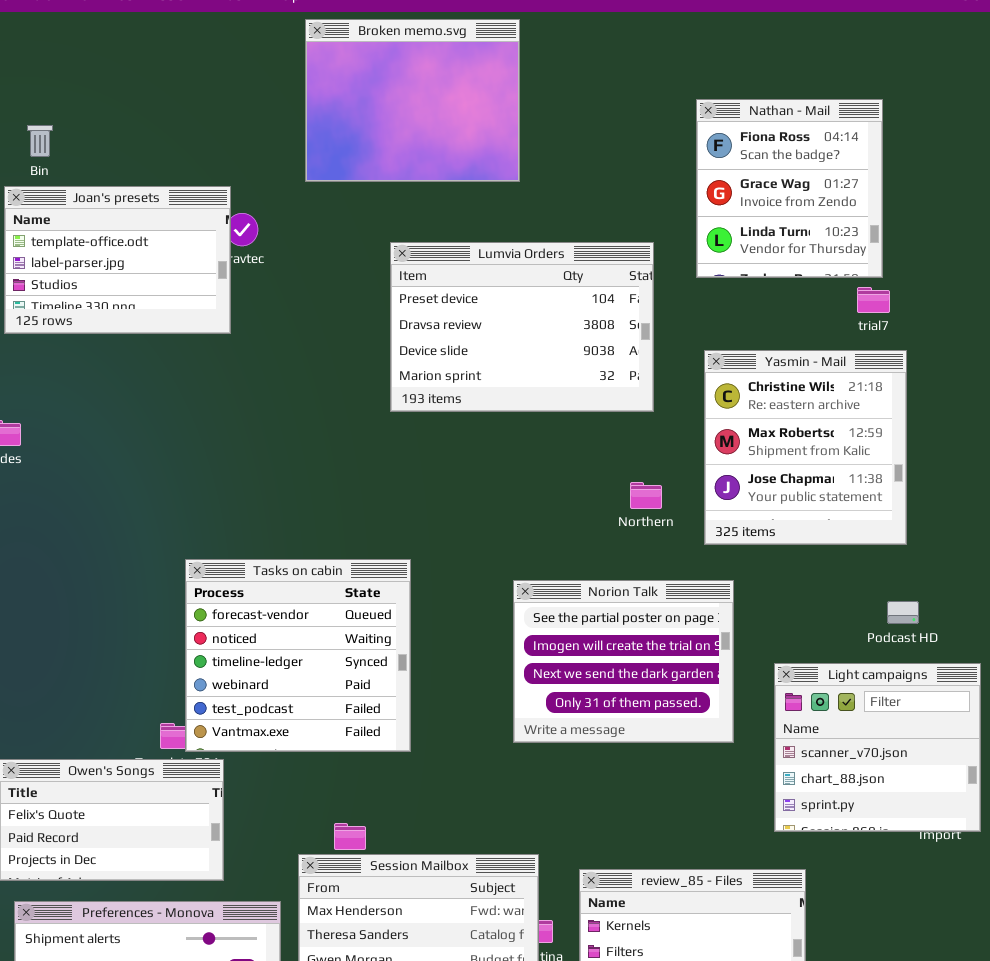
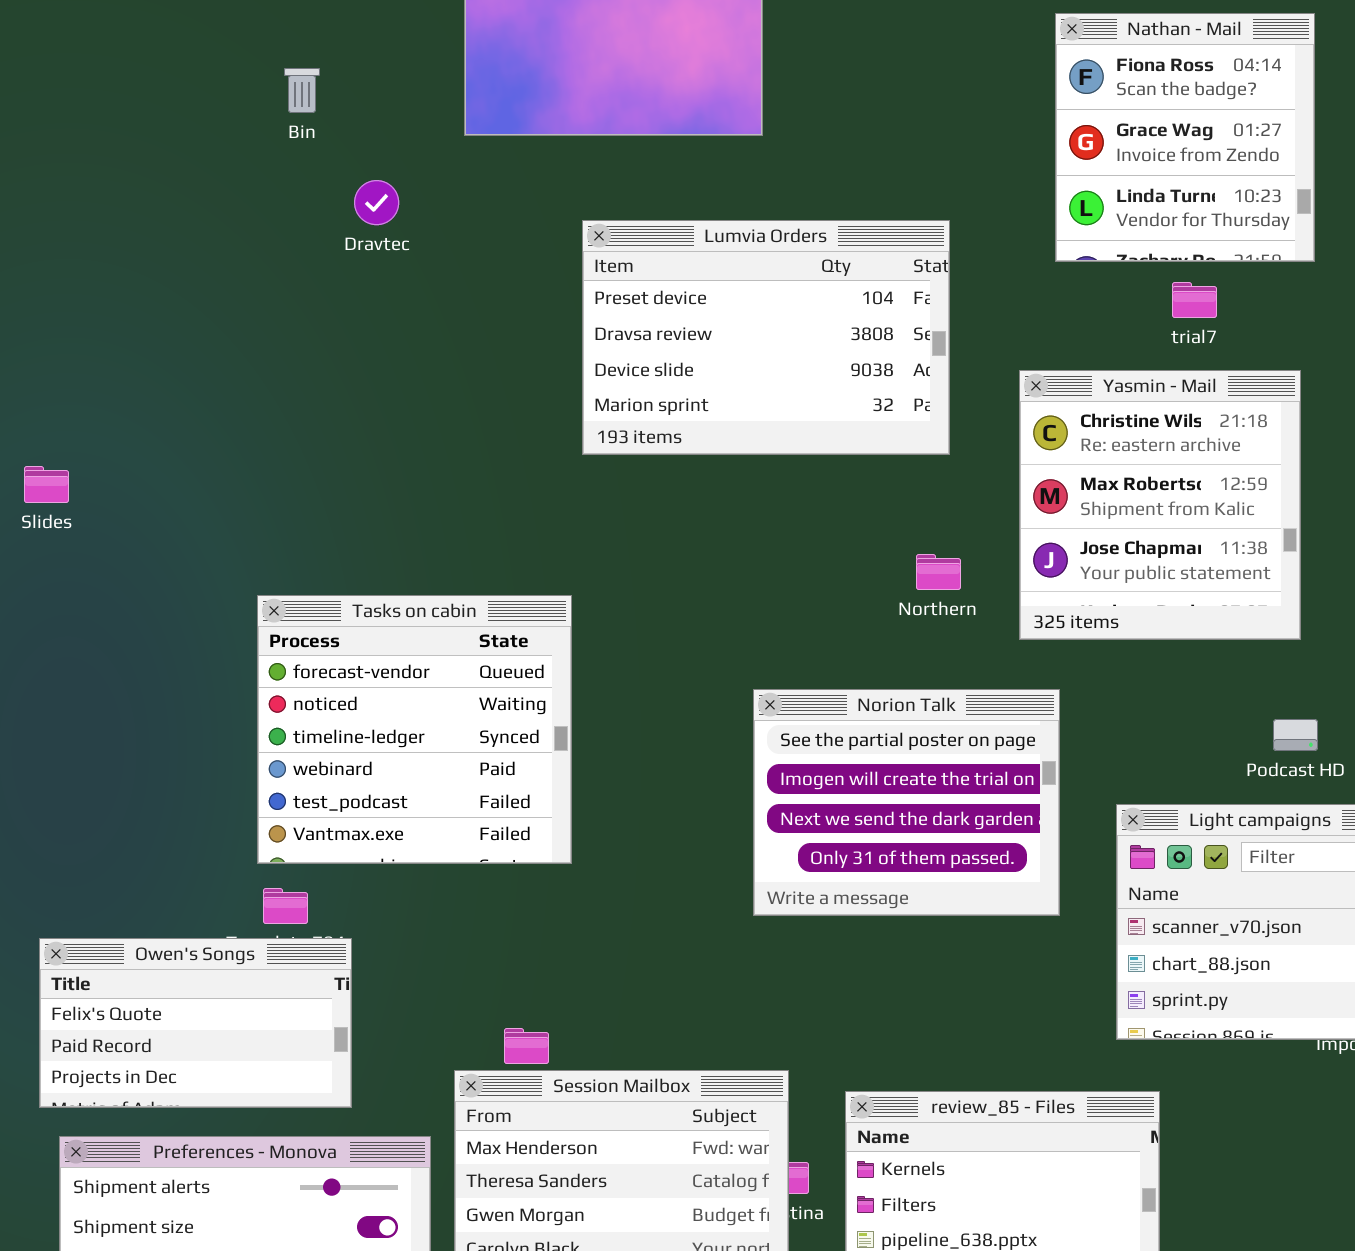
Nathan - Mail: [696,99,883,278] -> [1055,13,1315,262], moved
Bin: [27,125,53,157] -> [284,68,320,113], moved
Joan's presets: [4,186,231,334] -> none, closed
trial7: [857,287,890,313] -> [1172,282,1217,318], moved
Tasks on cabin: [185,559,411,752] -> [257,595,572,864], moved

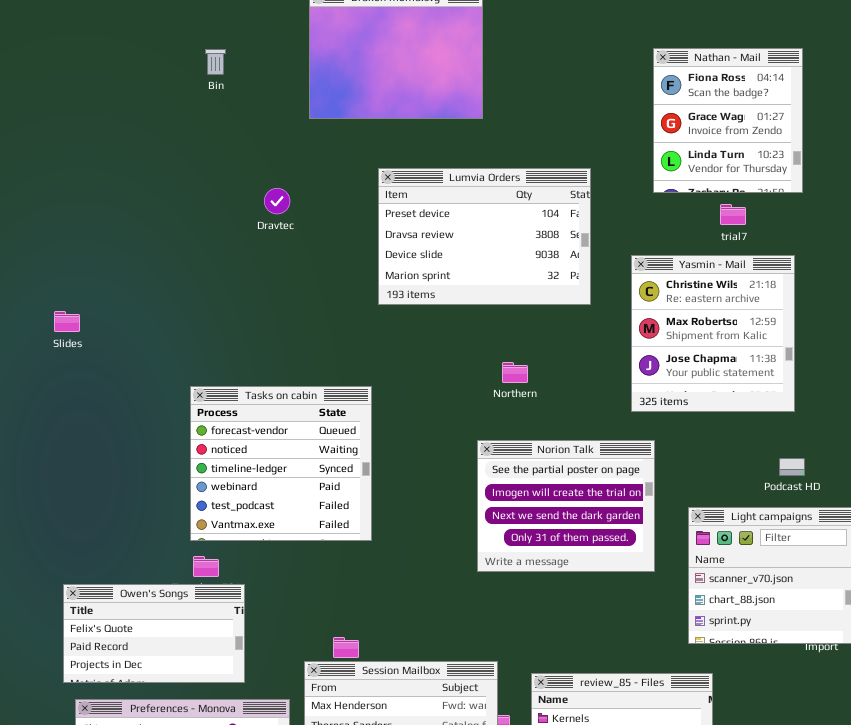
Bin: [284,68,320,113] -> [205,49,226,75], moved
Dravtec: [354,180,399,225] -> [264,188,290,214], moved
Northern: [916,554,961,590] -> [502,362,528,383], moved

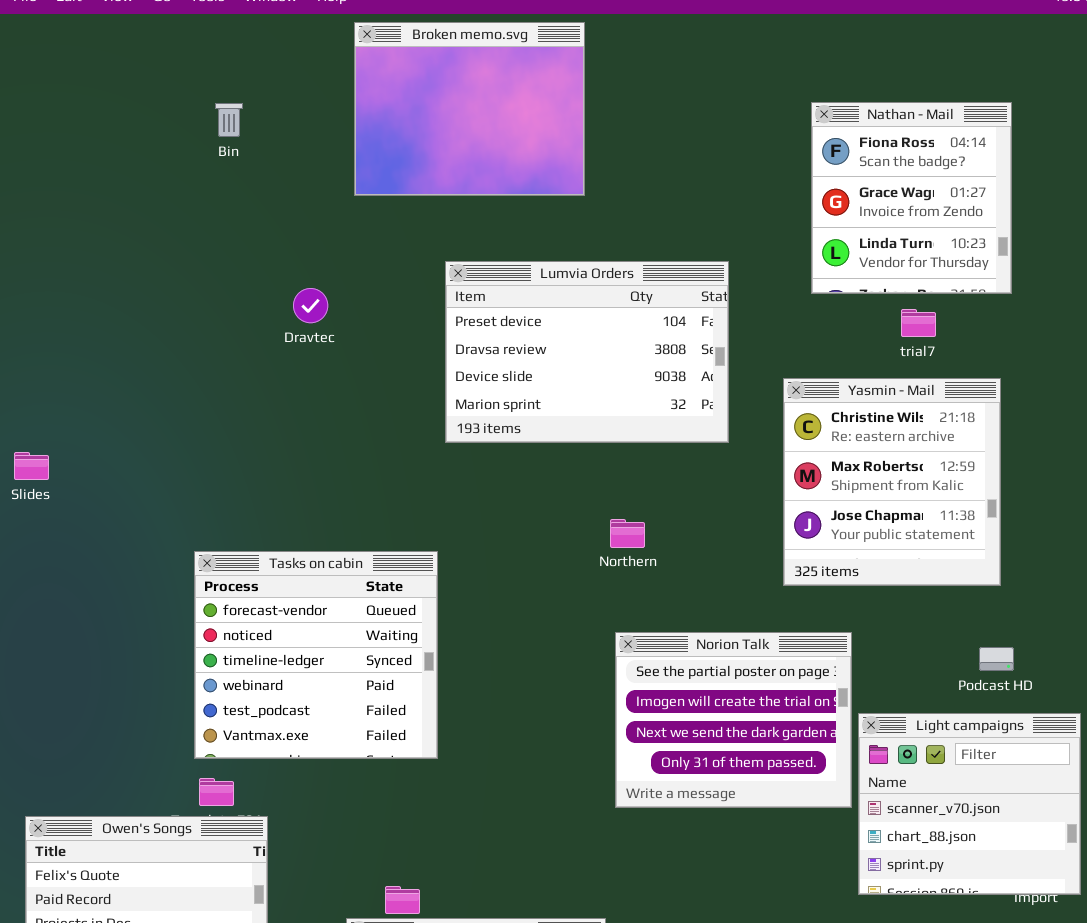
Norion Talk: [477,440,655,572] -> [615,632,852,808], moved

